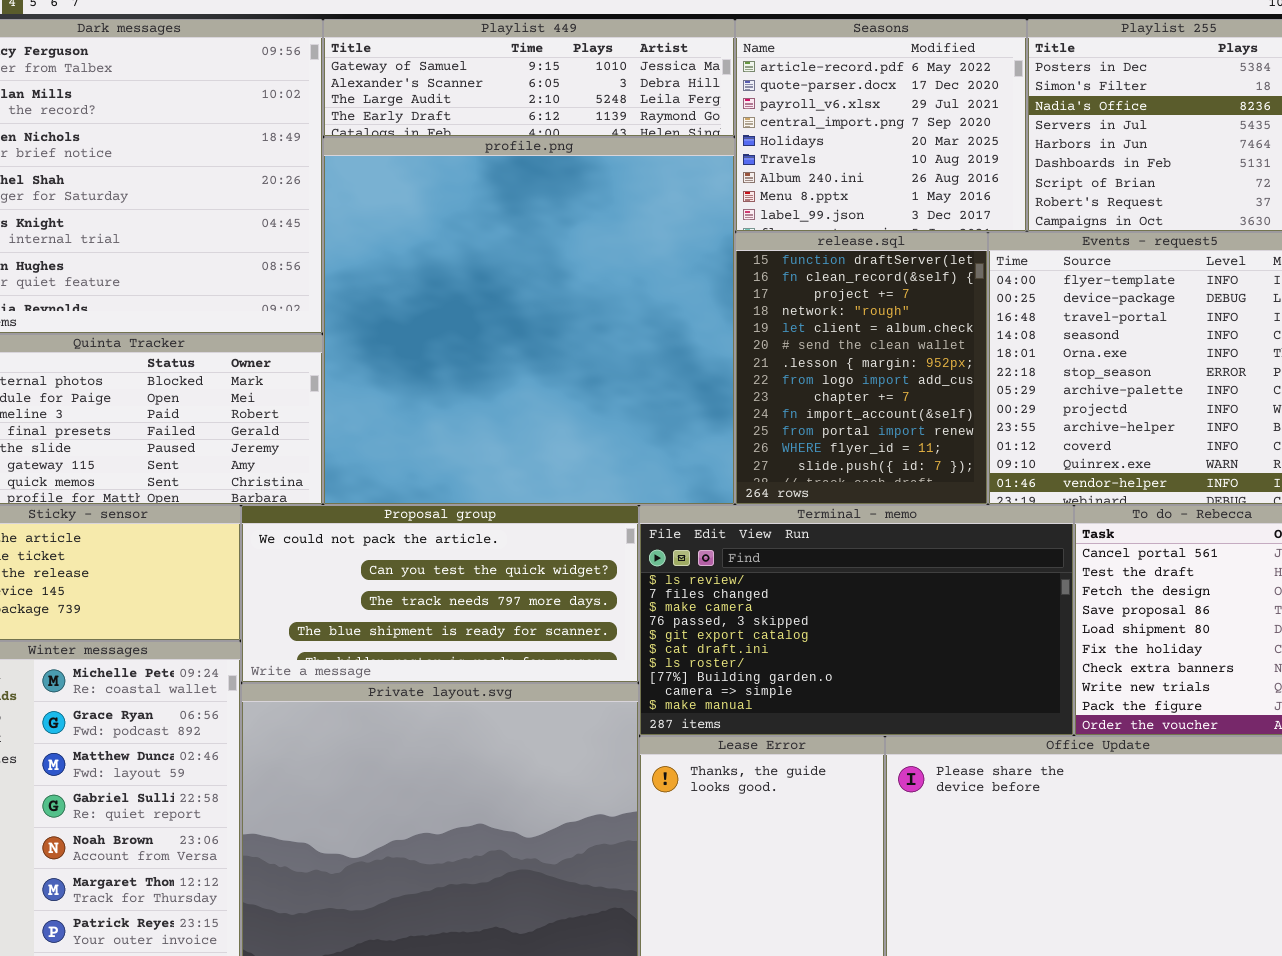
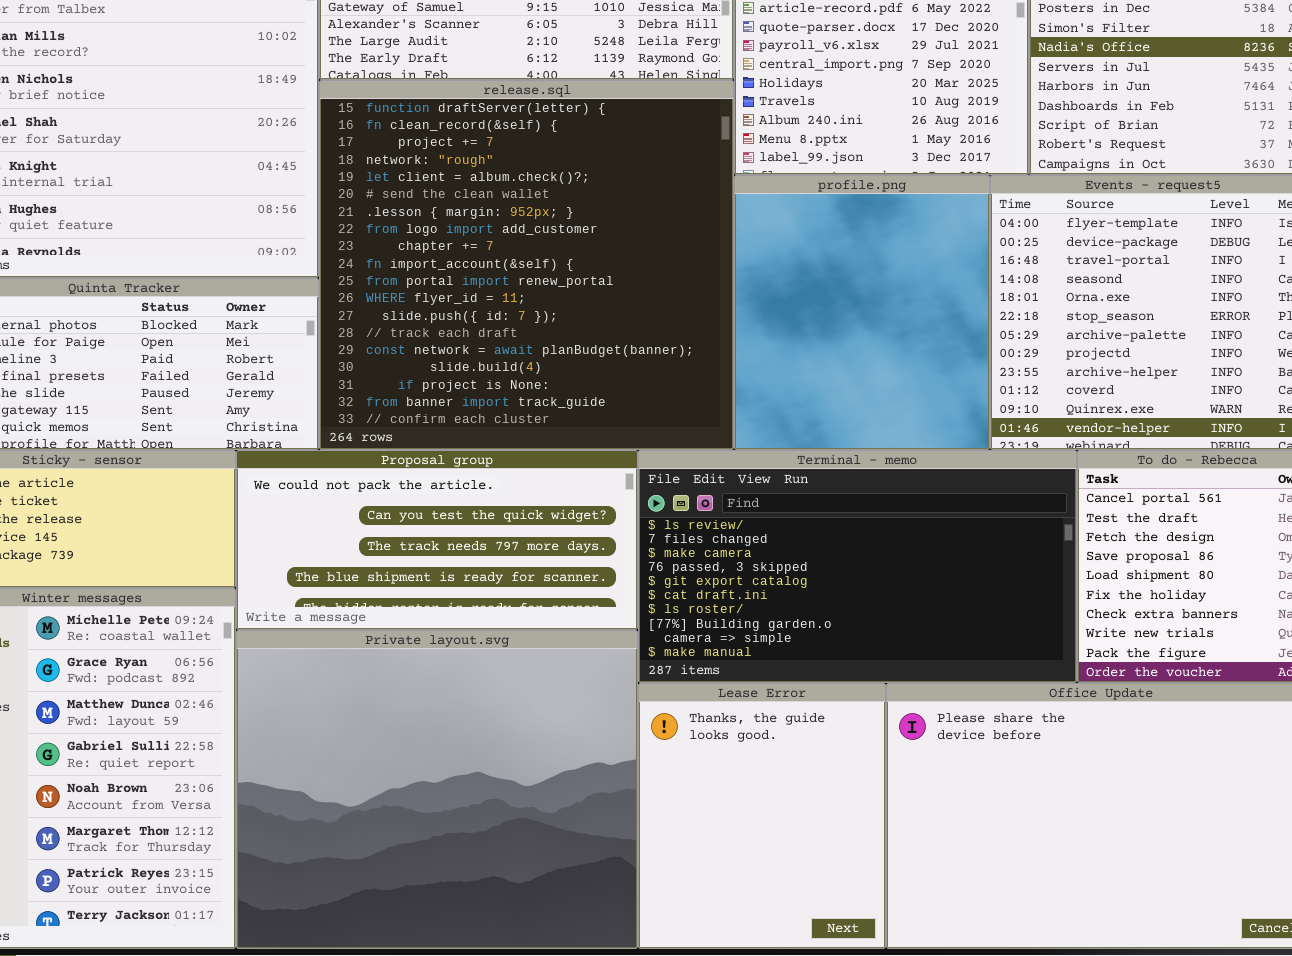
profile.png: [323,137,735,505] -> [734,175,990,450], moved, resized
release.sql: [735,232,988,505] -> [319,80,734,450], moved, resized

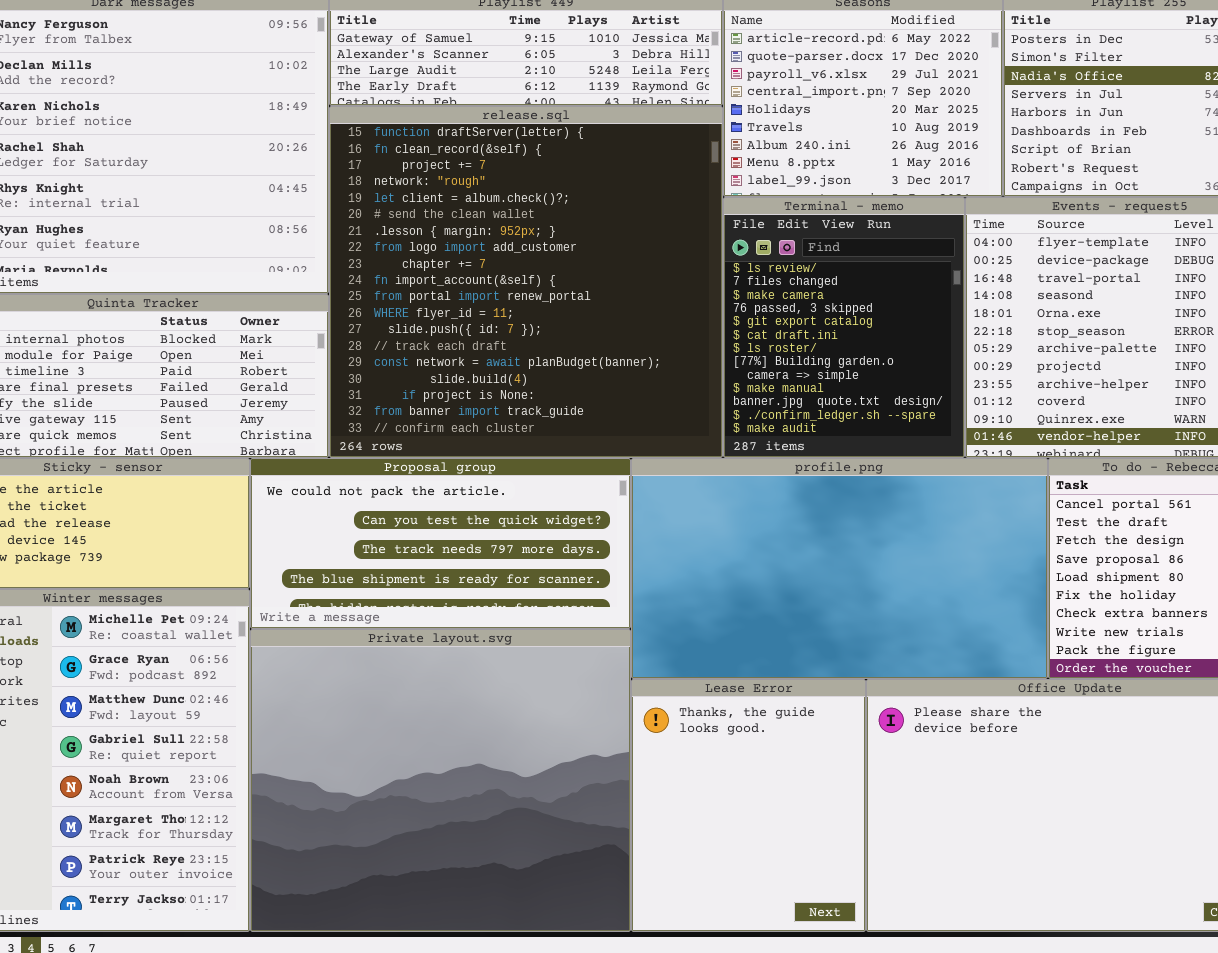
profile.png: [734,175,990,450] -> [631,458,1048,679], moved, resized
Terminal - memo: [638,450,1077,683] -> [723,197,965,458], moved, resized

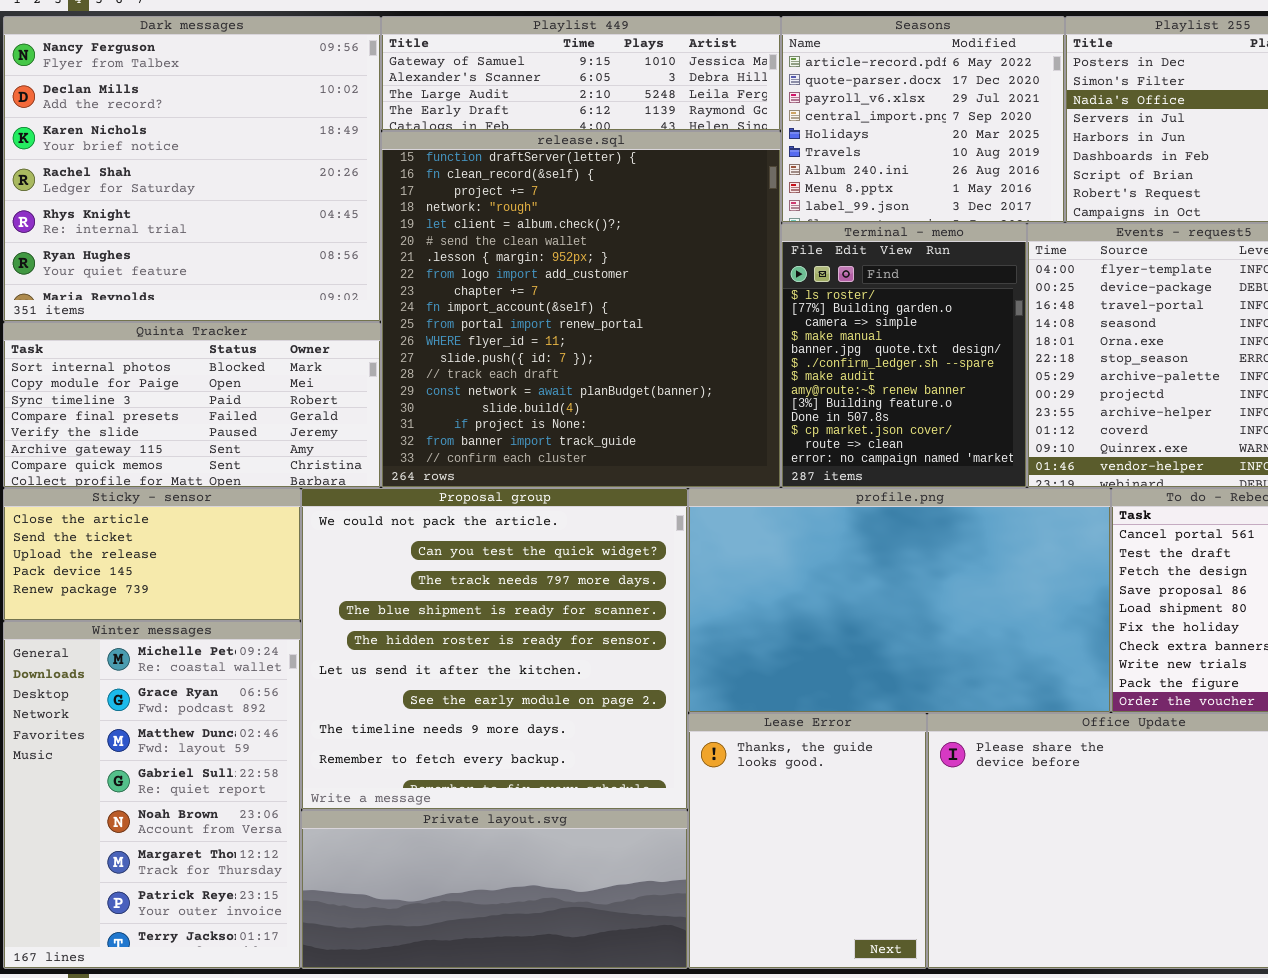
Terminal - memo: [723,197,965,458] -> [781,223,1027,488], scrolled down 6 rows
Proposal group: [250,458,631,629] -> [301,488,688,810], resized
Private layout.svg: [250,629,631,932] -> [301,810,688,969], resized

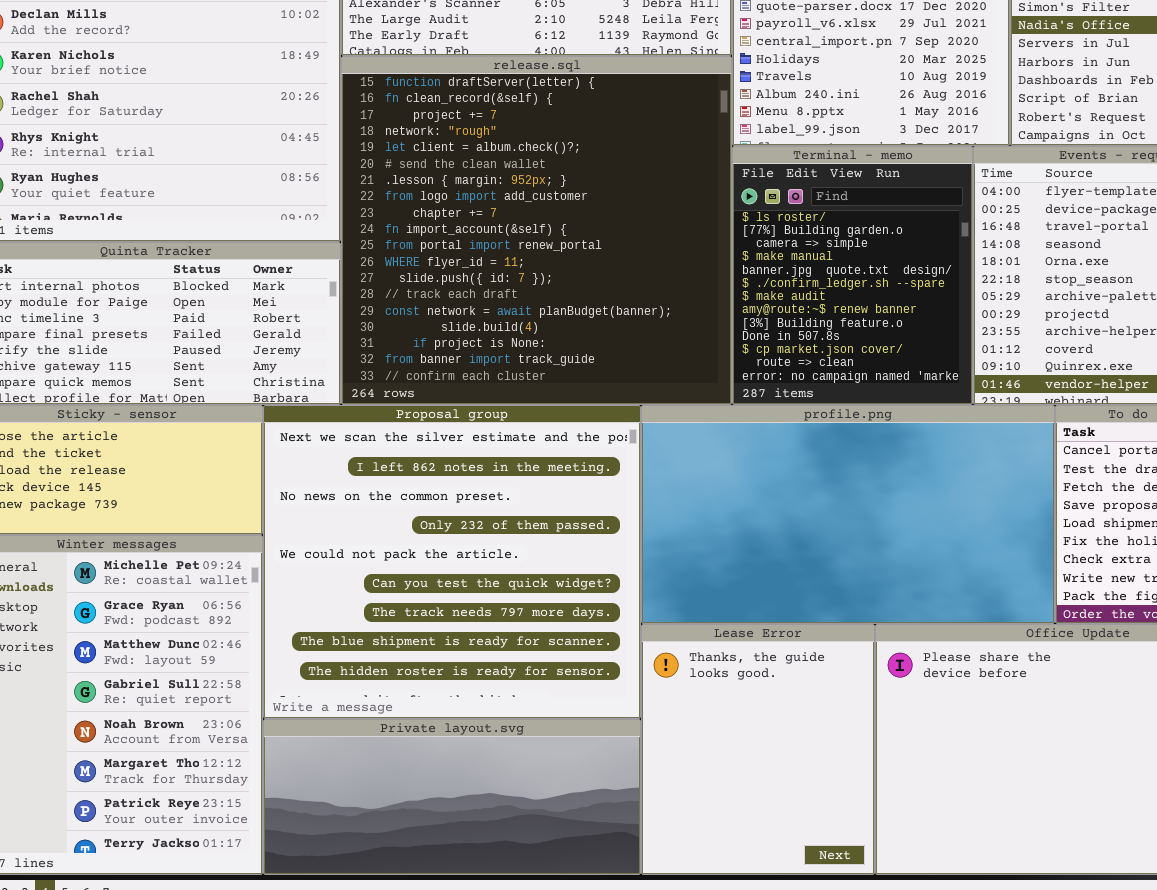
Proposal group: [301,488,688,810] -> [263,405,641,719], scrolled up 4 rows

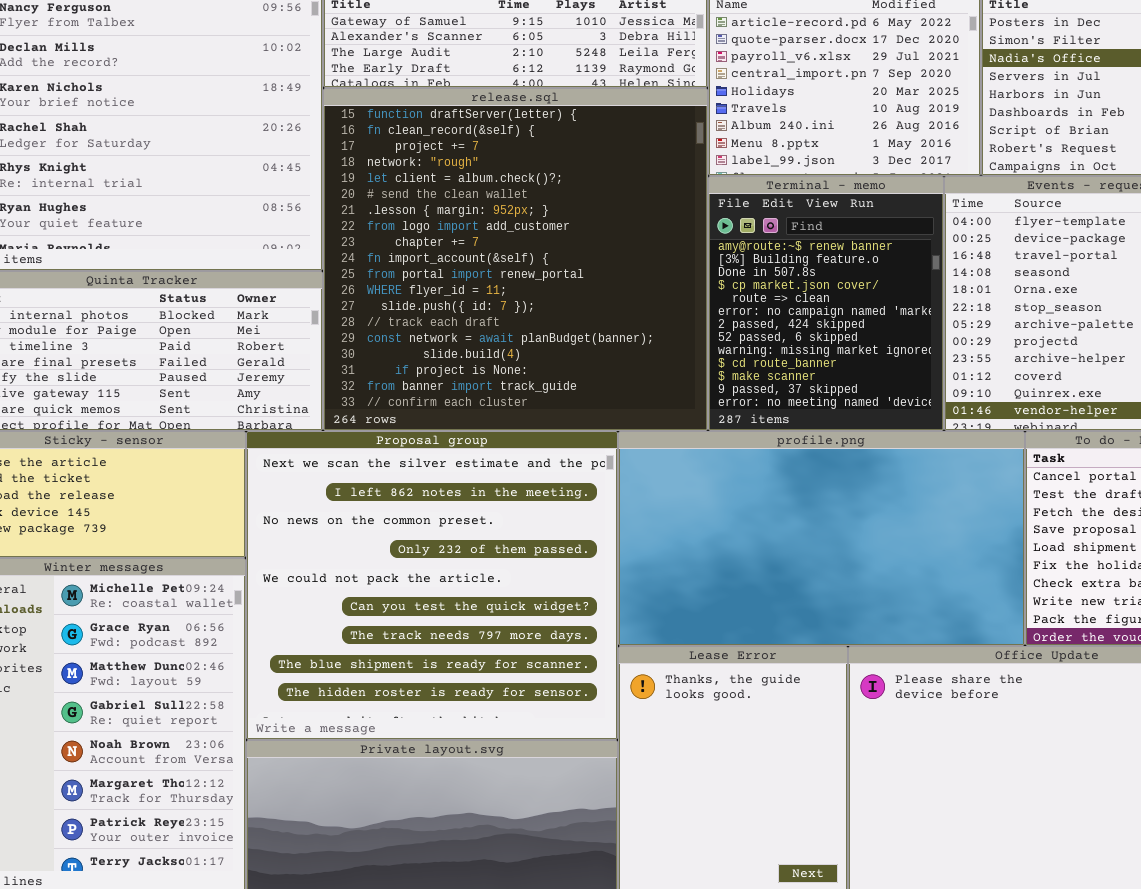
Terminal - memo: [732,146,973,405] -> [708,176,944,431], scrolled down 7 rows

